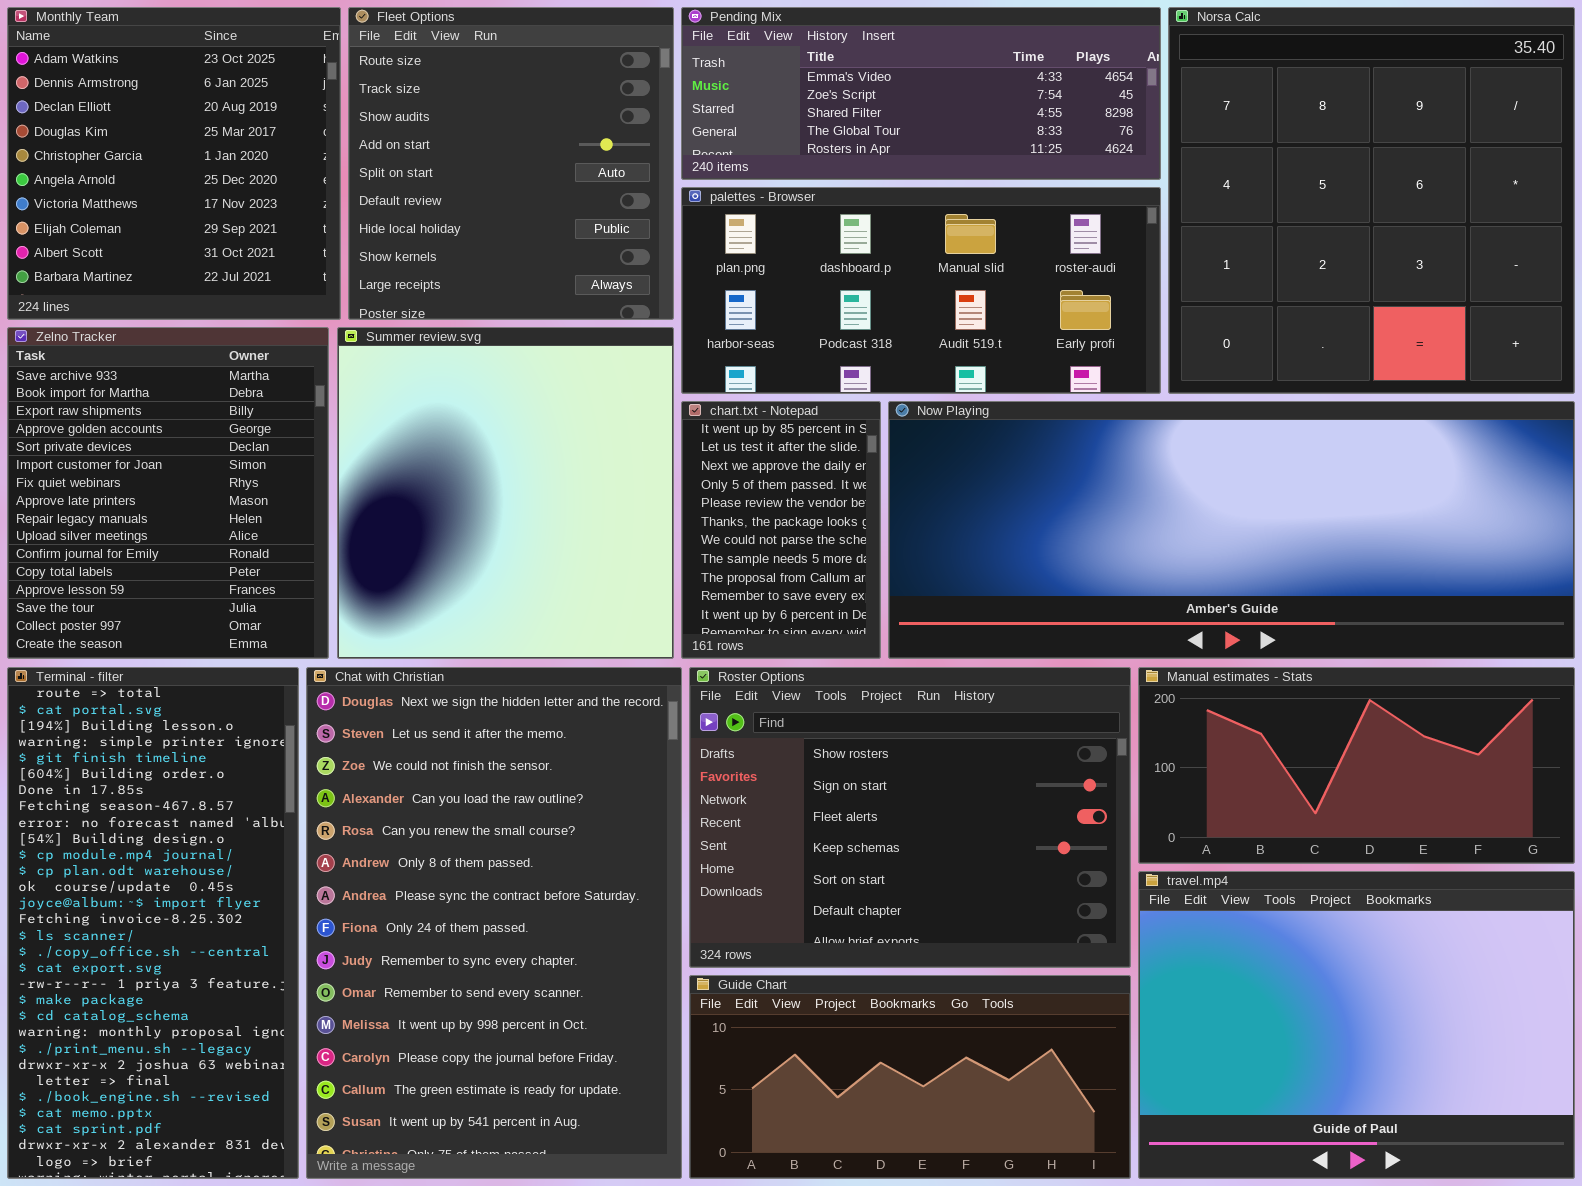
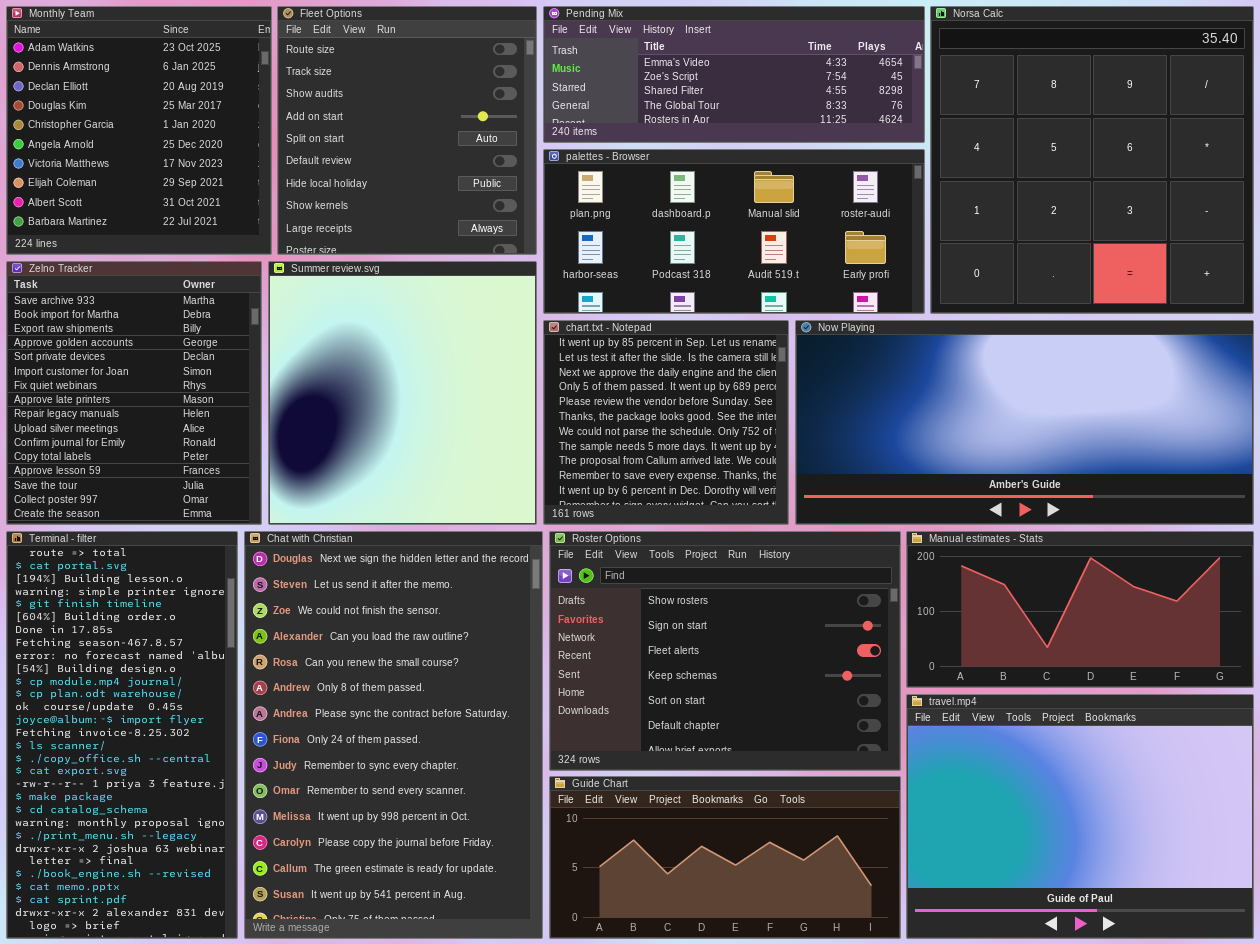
chart.txt - Notepad: [681,401,881,659] -> [543,320,789,525], resized
Now Playing: [888,401,1575,659] -> [795,320,1254,525], resized

